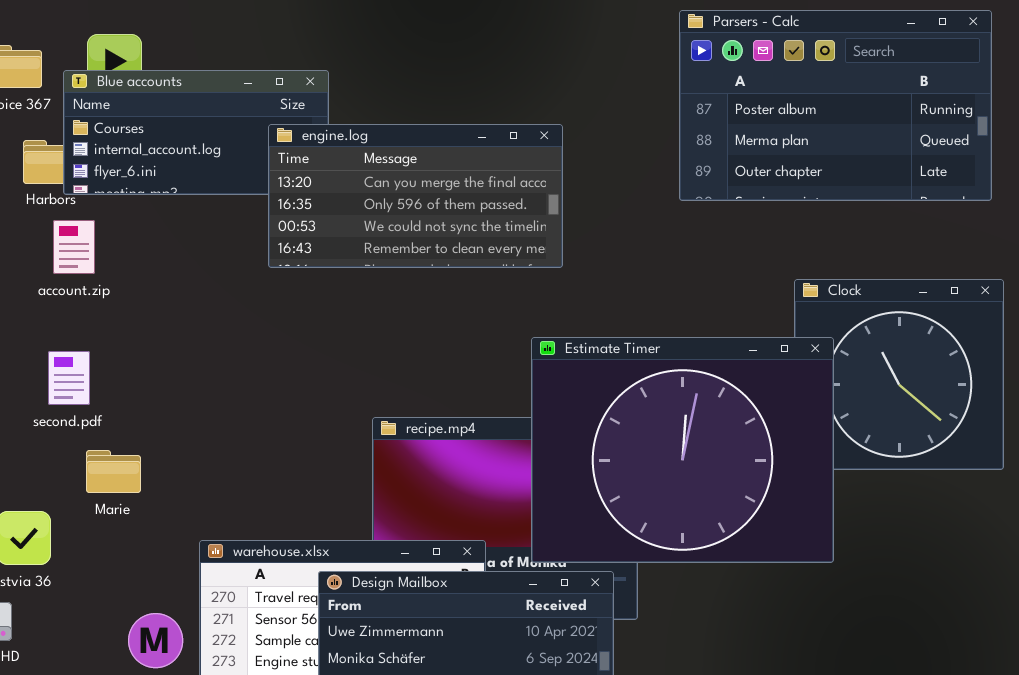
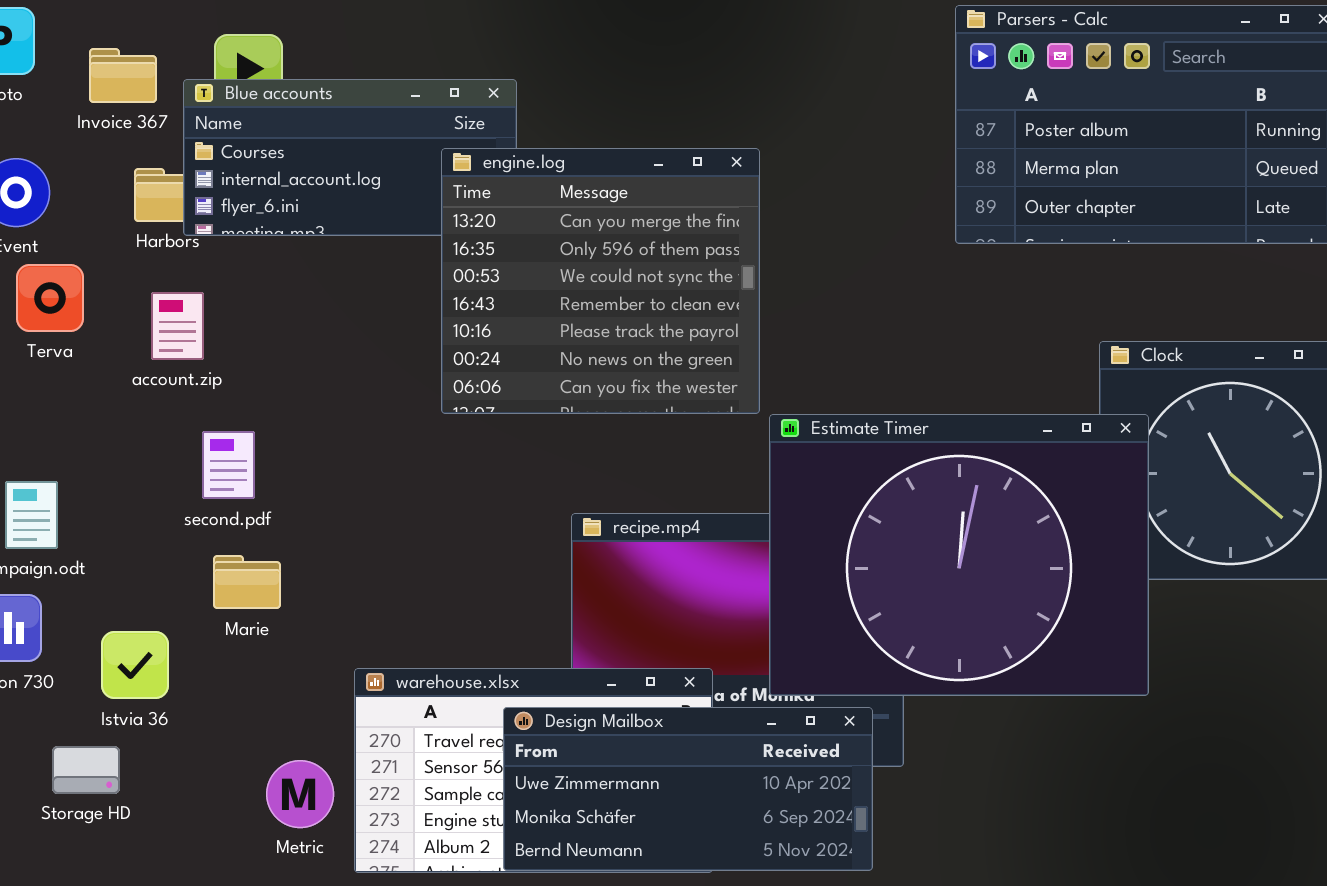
engine.log: [268,124,563,268] -> [441,148,760,414], resized
account.zip: [53,220,95,274] -> [151,292,204,360], moved
second.pdf: [48,351,90,405] -> [202,431,255,499], moved

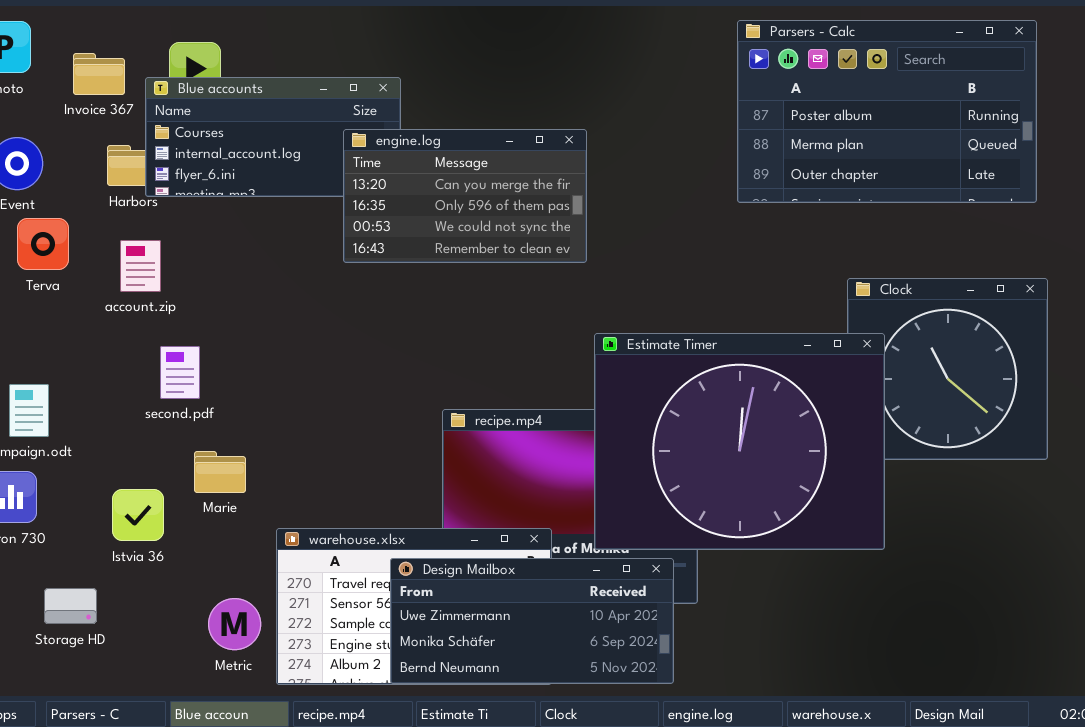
engine.log: [441,148,760,414] -> [343,129,587,263], resized
Marie: [213,555,281,609] -> [194,451,246,493], moved
Istvia 36: [101,631,169,699] -> [112,489,164,541], moved

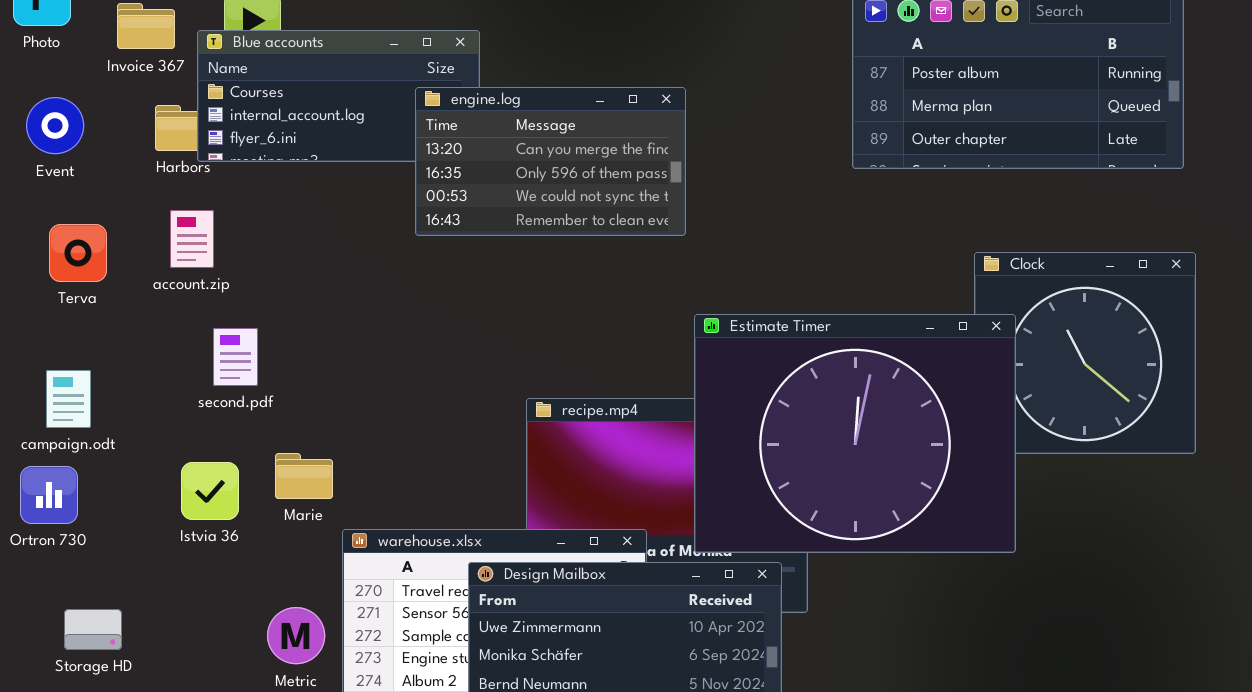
Terva: [17,218,69,270] -> [49,224,107,282], moved
Marie: [194,451,246,493] -> [275,453,333,499], moved
Istvia 36: [112,489,164,541] -> [181,462,239,520], moved
Storage HD: [44,588,97,624] -> [64,609,122,650], moved

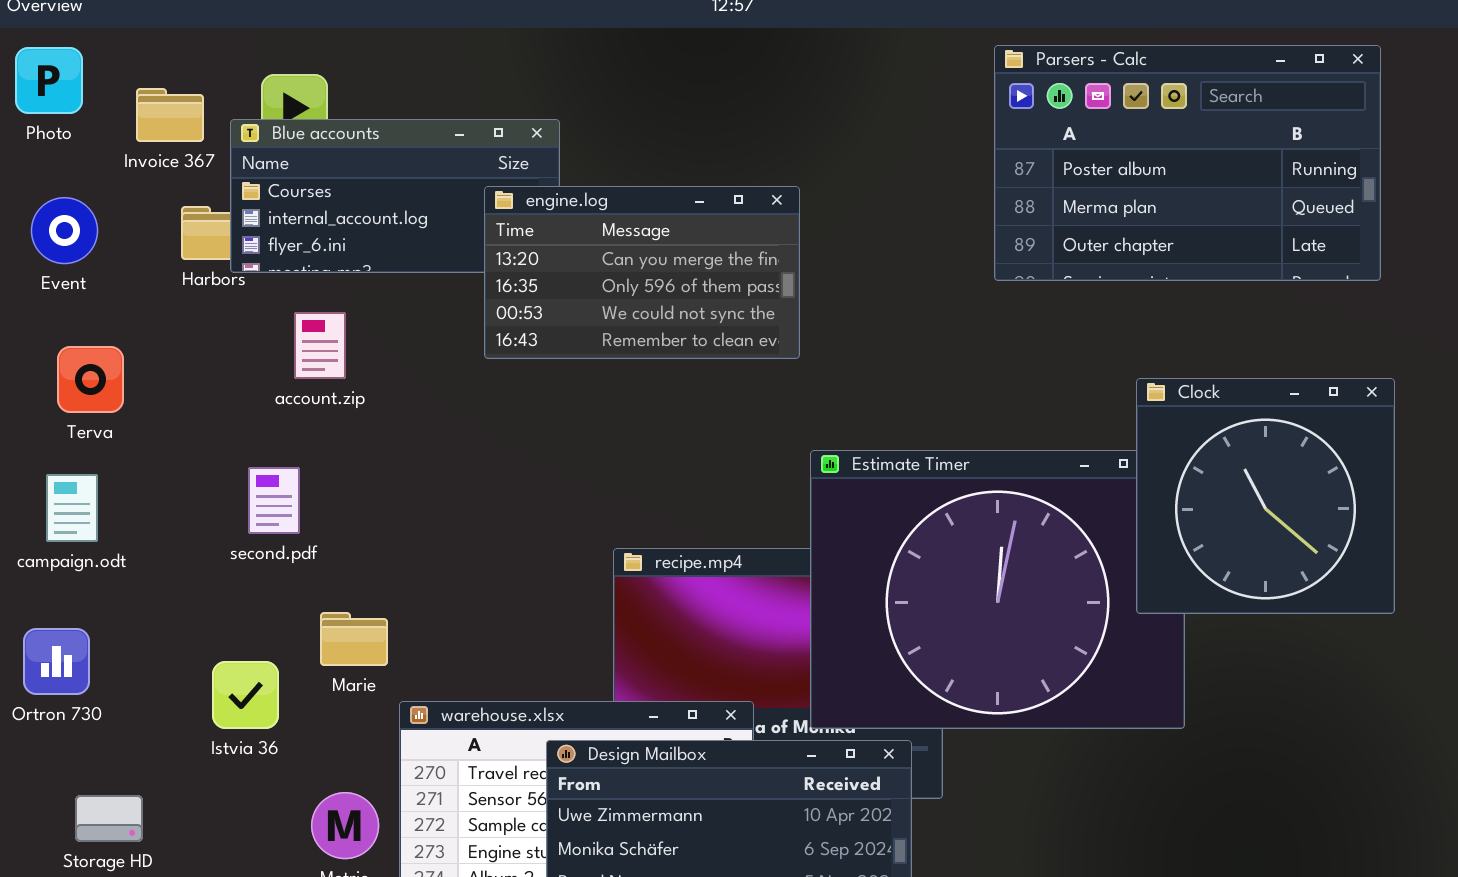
account.zip: [170,210,214,268] -> [294,312,346,379], moved
Clock: [974,252,1196,454] -> [1136,378,1395,614], raised
campaign.odt: [46,370,91,428] -> [46,474,98,542], moved
Istvia 36: [181,462,239,520] -> [212,661,279,729], moved

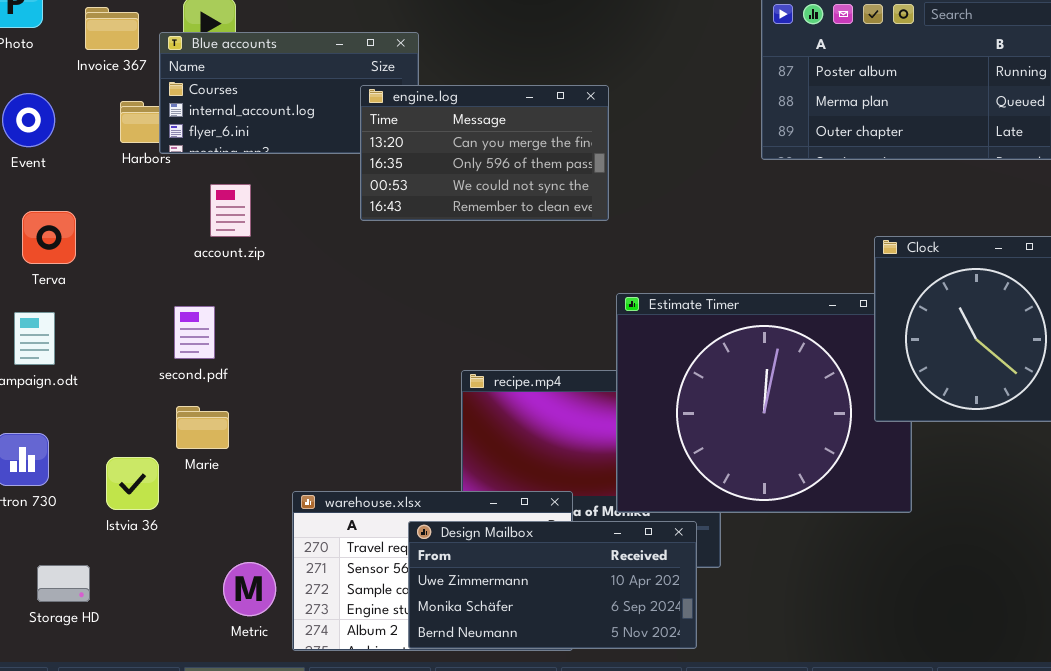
Marie: [320,612,388,666] -> [176,406,229,449], moved
Istvia 36: [212,661,279,729] -> [106,457,159,510], moved

